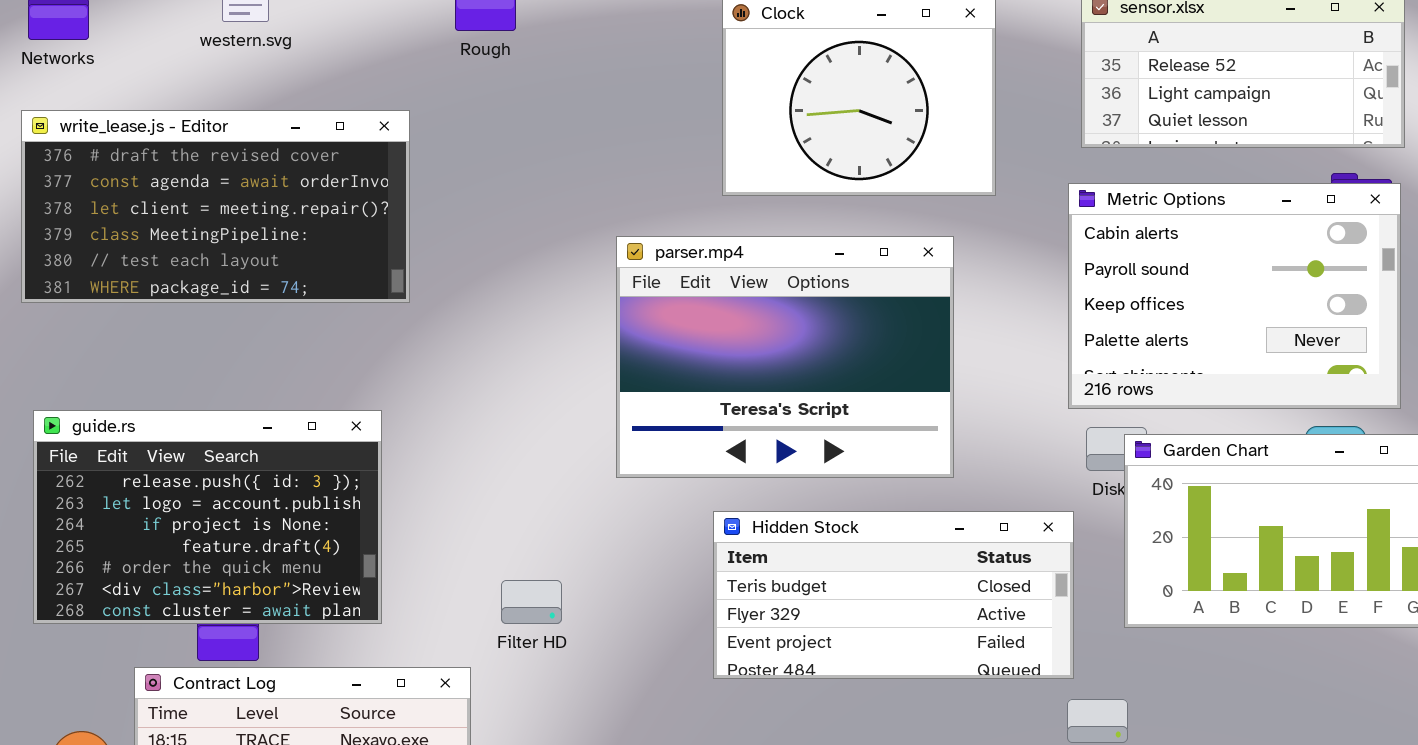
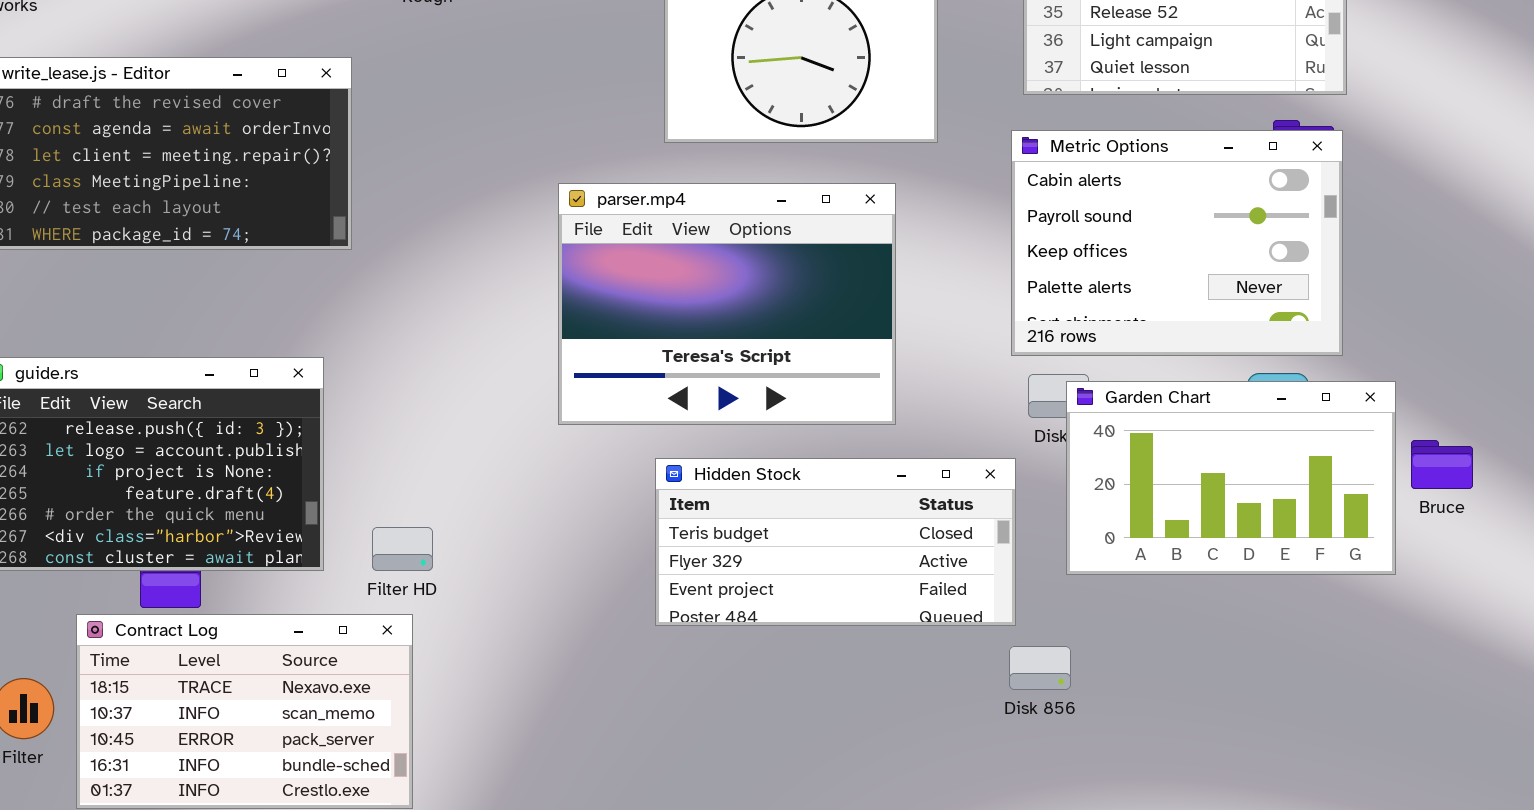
Filter HD: [501,580,562,624] -> [372,527,433,571], moved

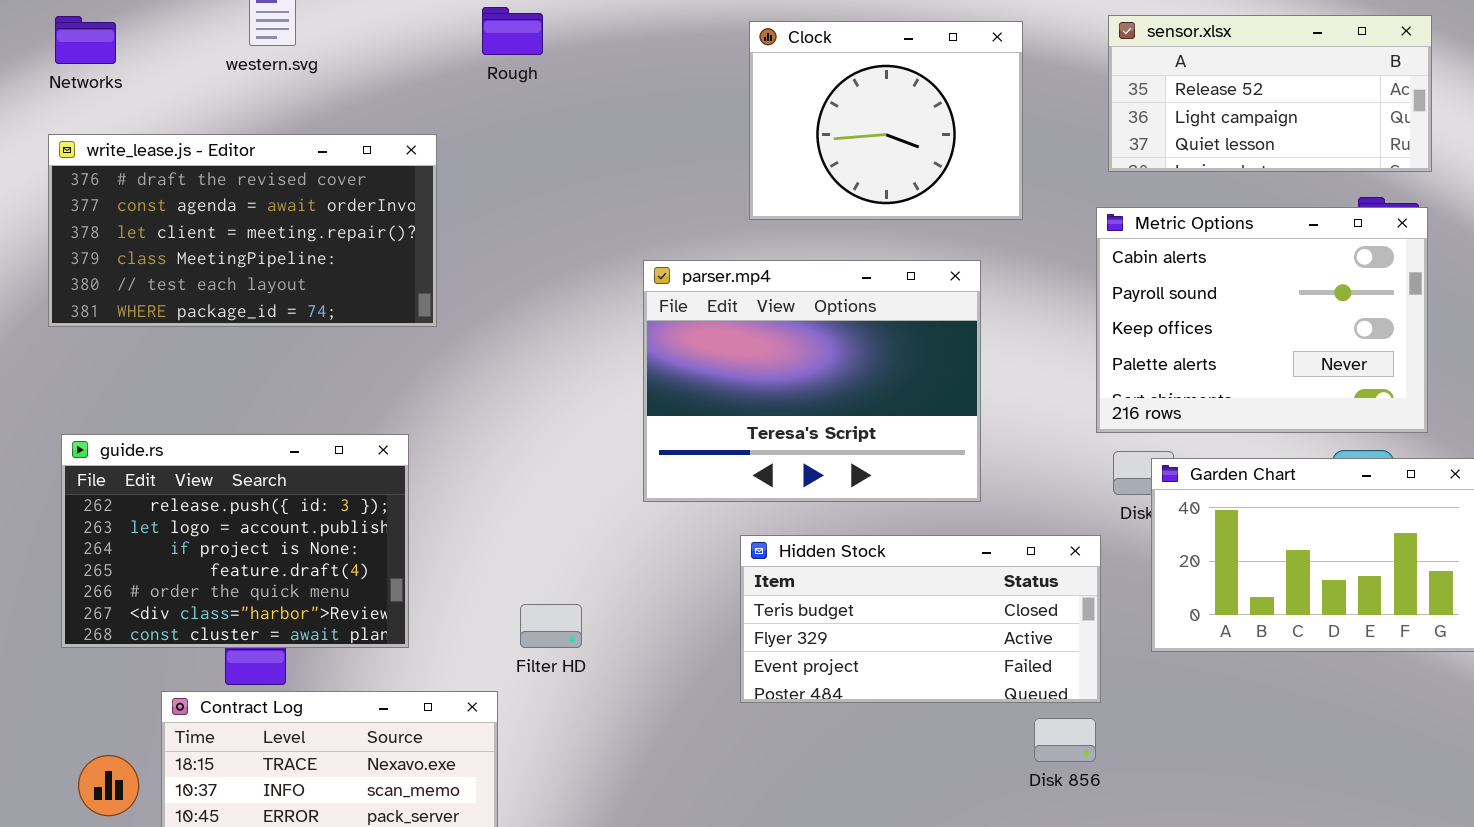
Filter HD: [372,527,433,571] -> [520,604,582,648], moved
Disk 856: [1009,646,1071,690] -> [1034,718,1096,762], moved

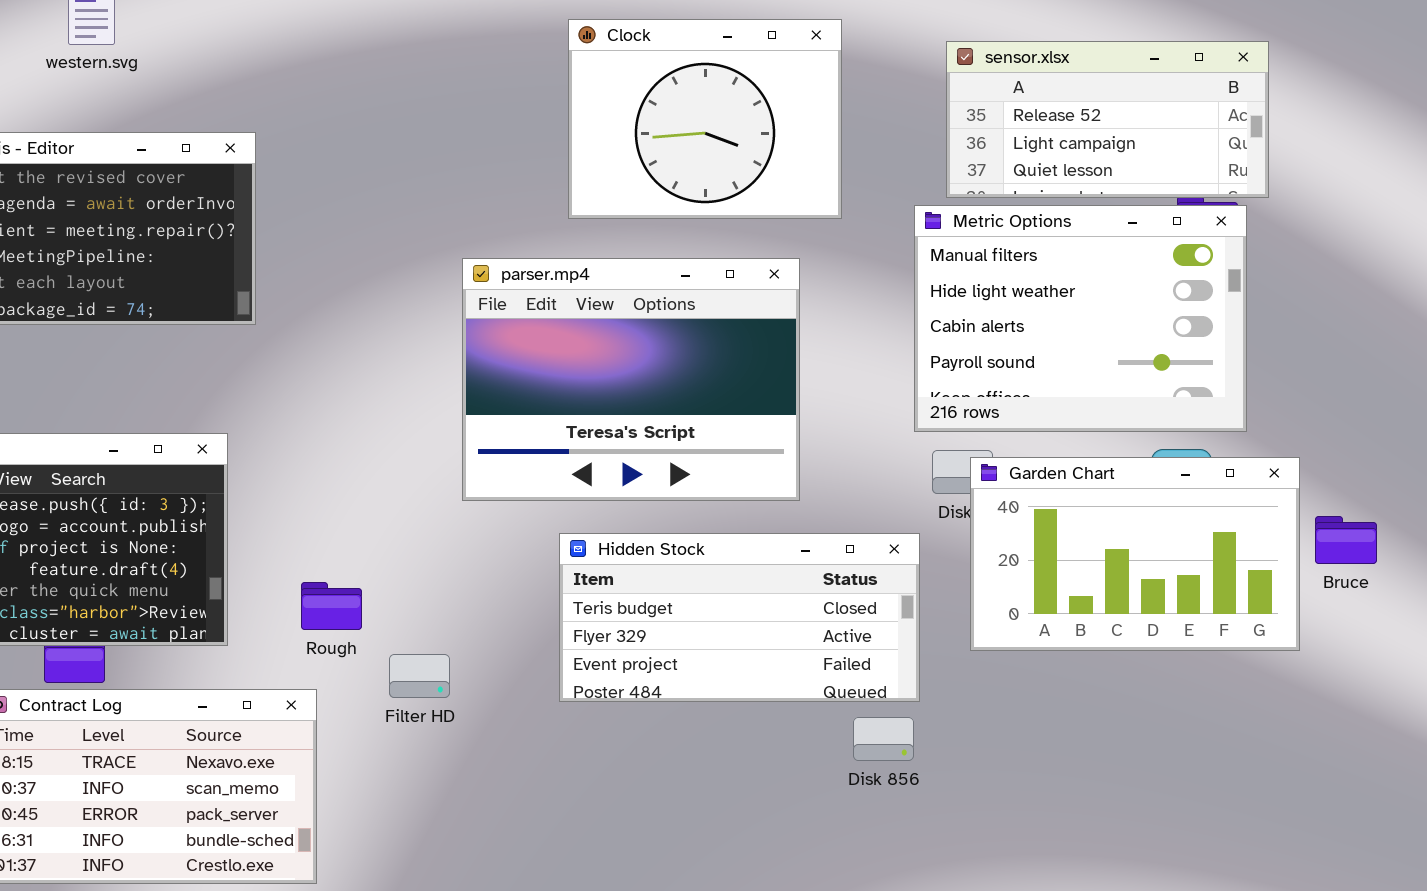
Rough: [482,7,543,55] -> [301,582,362,630], moved
sensor.xlsx: [1108,15,1432,172] -> [946,41,1269,198], moved
Metric Options: [1096,207,1428,433] -> [914,205,1247,432], scrolled up 2 rows
Filter HD: [520,604,582,648] -> [389,654,450,698], moved

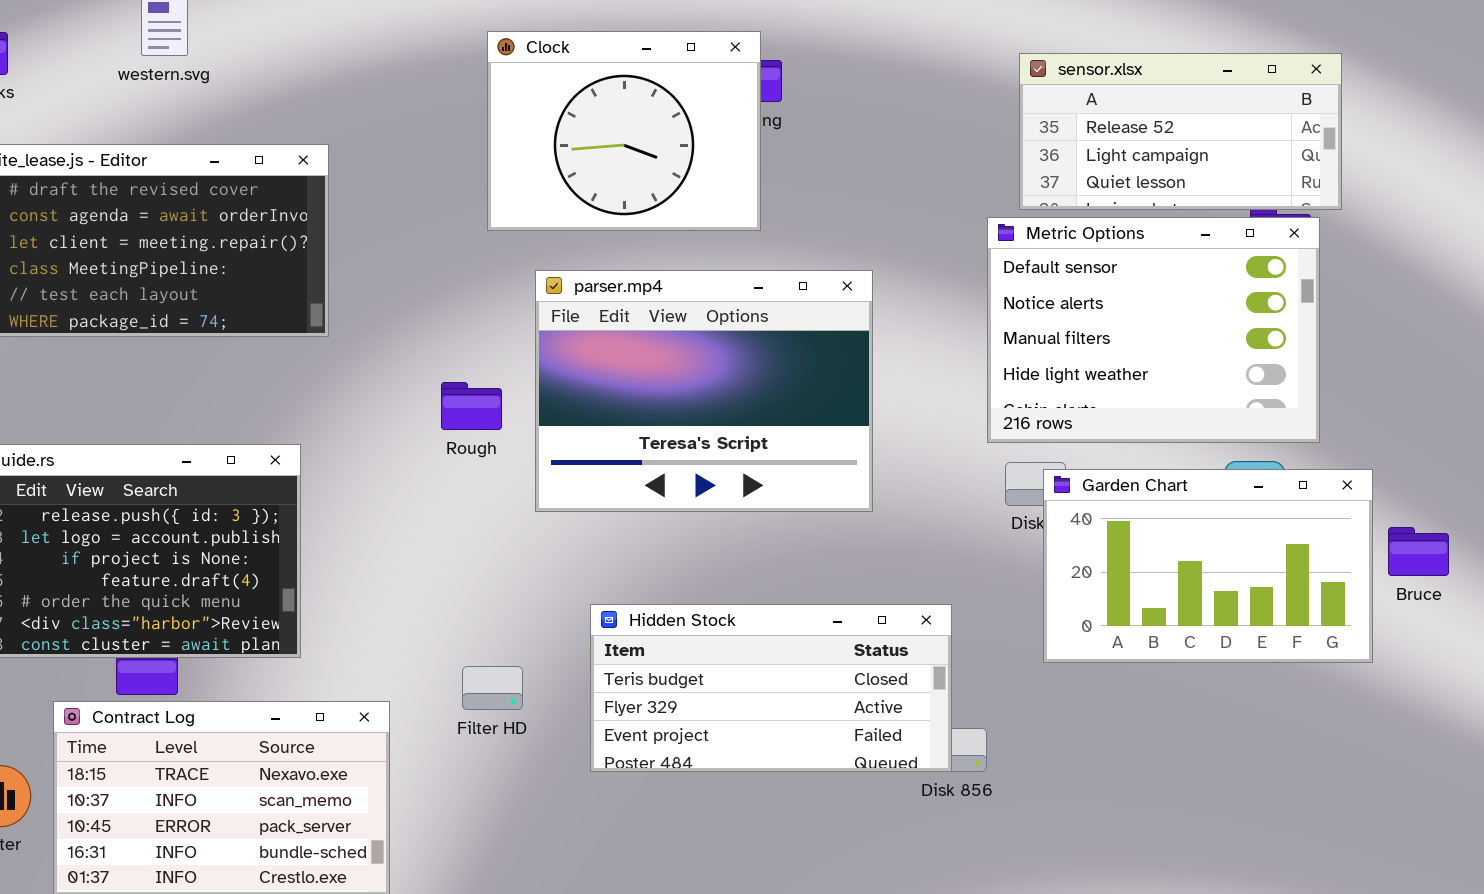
Clock: [568,19,842,219] -> [487,31,761,231], moved
Metric Options: [914,205,1247,432] -> [987,217,1320,443], scrolled up 2 rows
Hidden Stock: [559,533,920,702] -> [590,604,952,772], moved
Rough: [301,582,362,630] -> [441,382,502,430], moved

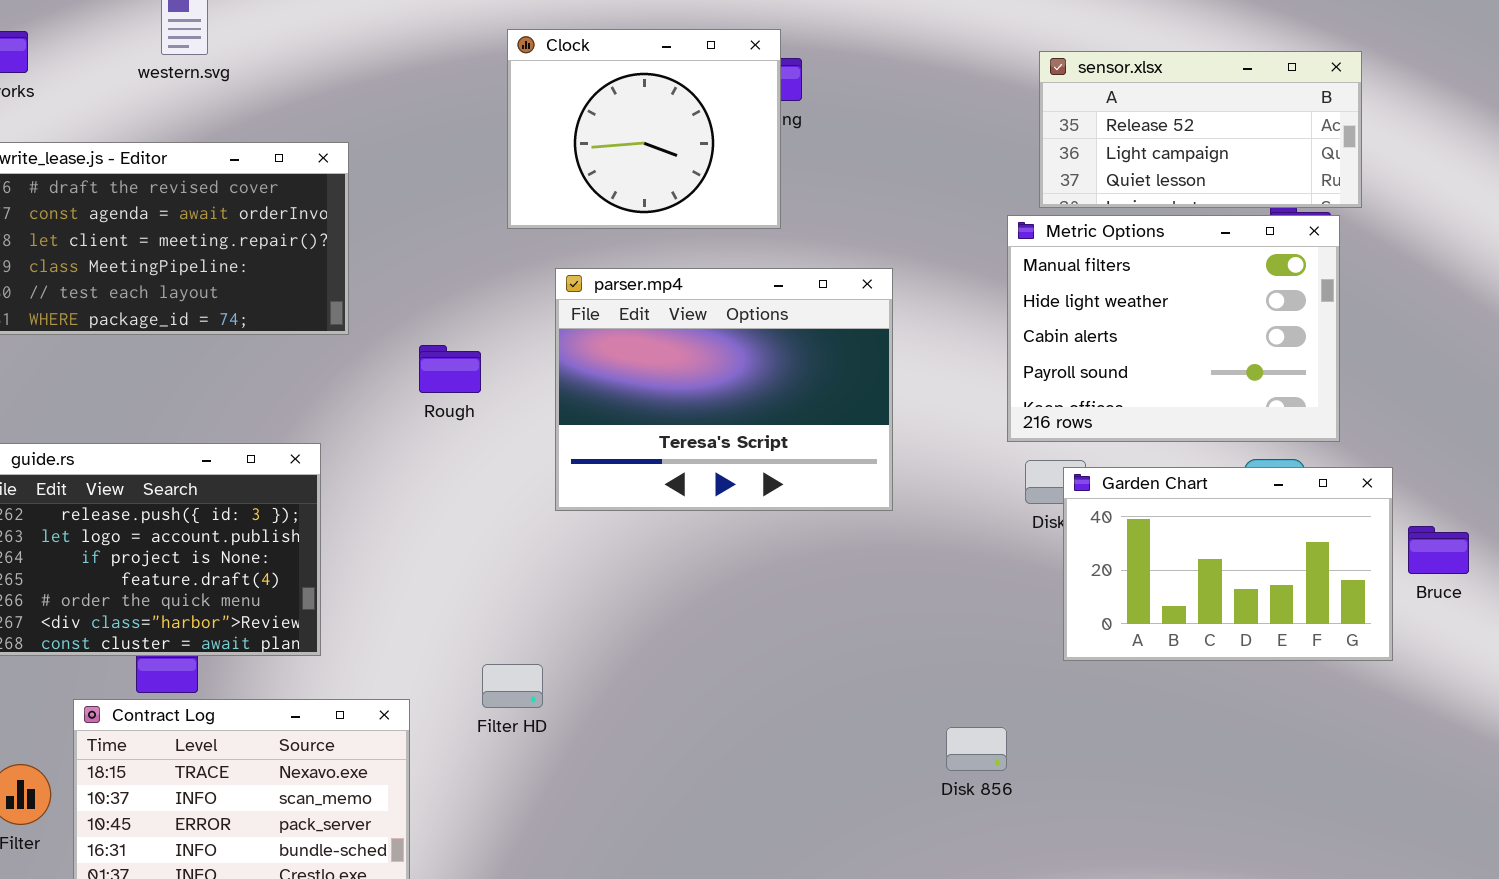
Metric Options: [987,217,1320,443] -> [1007,215,1340,442], scrolled down 2 rows
Rough: [441,382,502,430] -> [419,345,481,393], moved
Hidden Stock: [590,604,952,772] -> none, closed

